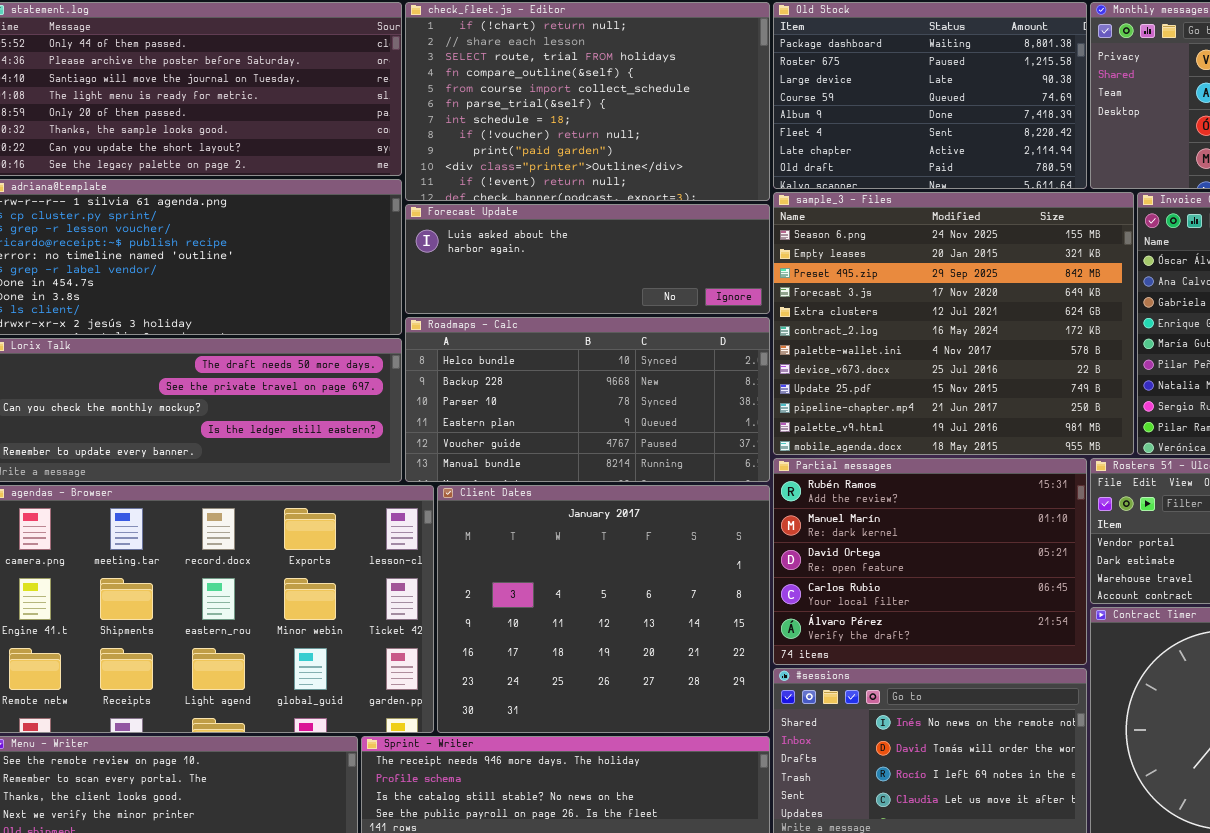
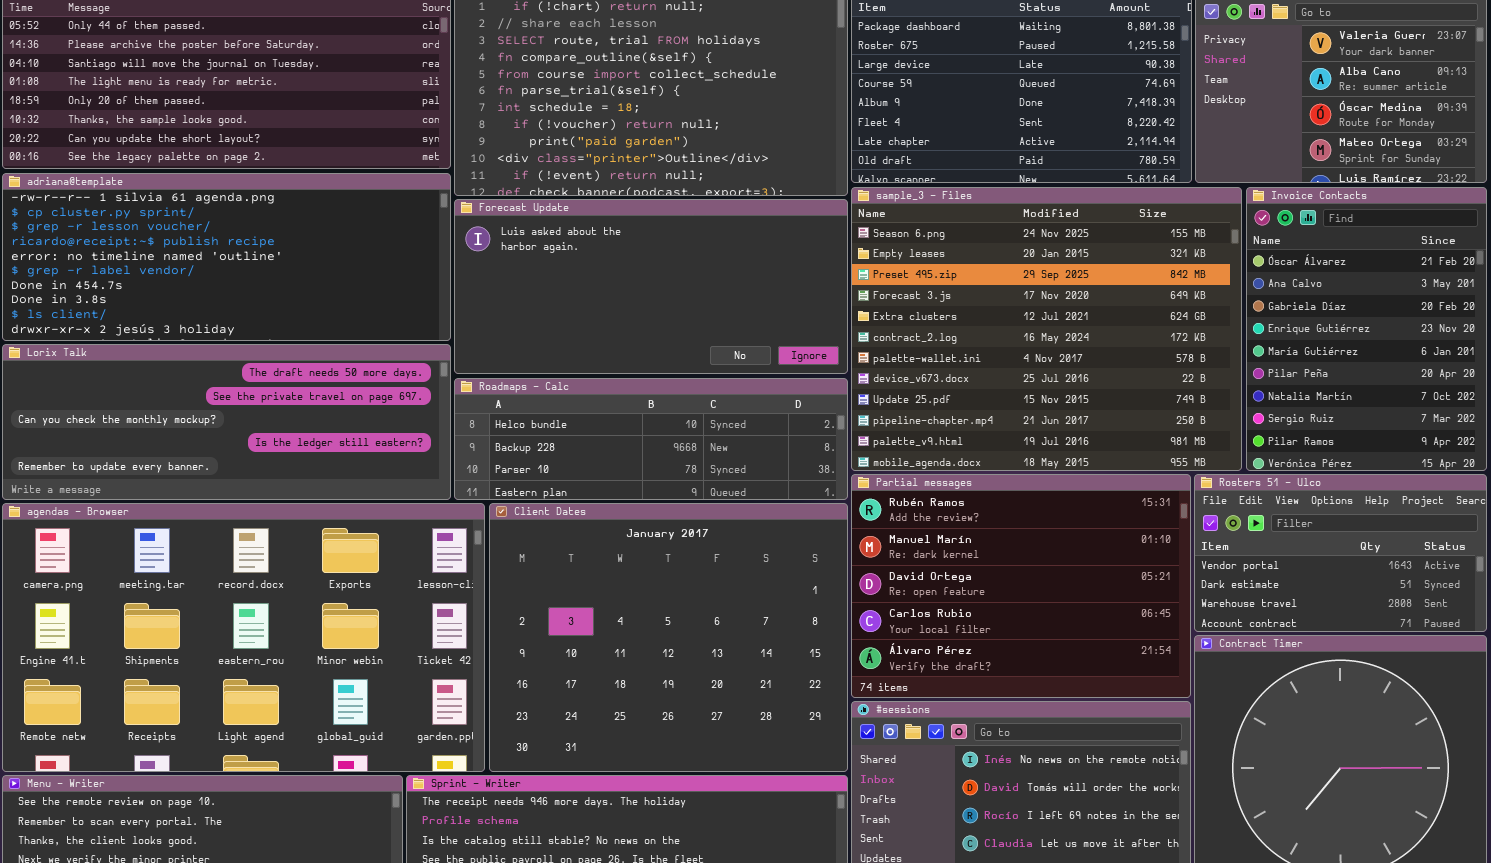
Forecast Update: [405,204,770,314] -> [454,199,848,374], resized
Roadmaps - Calc: [405,317,770,482] -> [454,378,848,500], resized

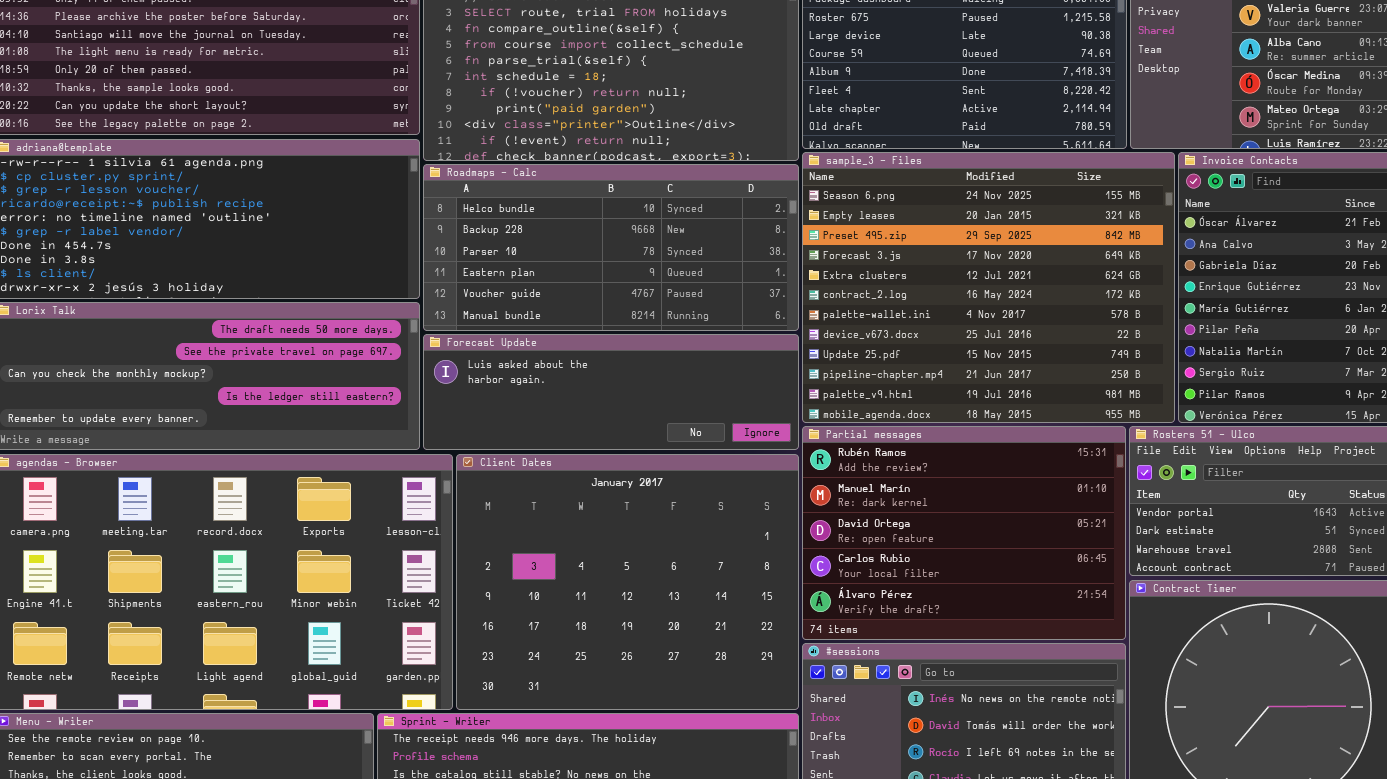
Forecast Update: [454,199,848,374] -> [423,334,799,450], moved, resized
Roadmaps - Calc: [454,378,848,500] -> [423,164,799,331], moved, resized

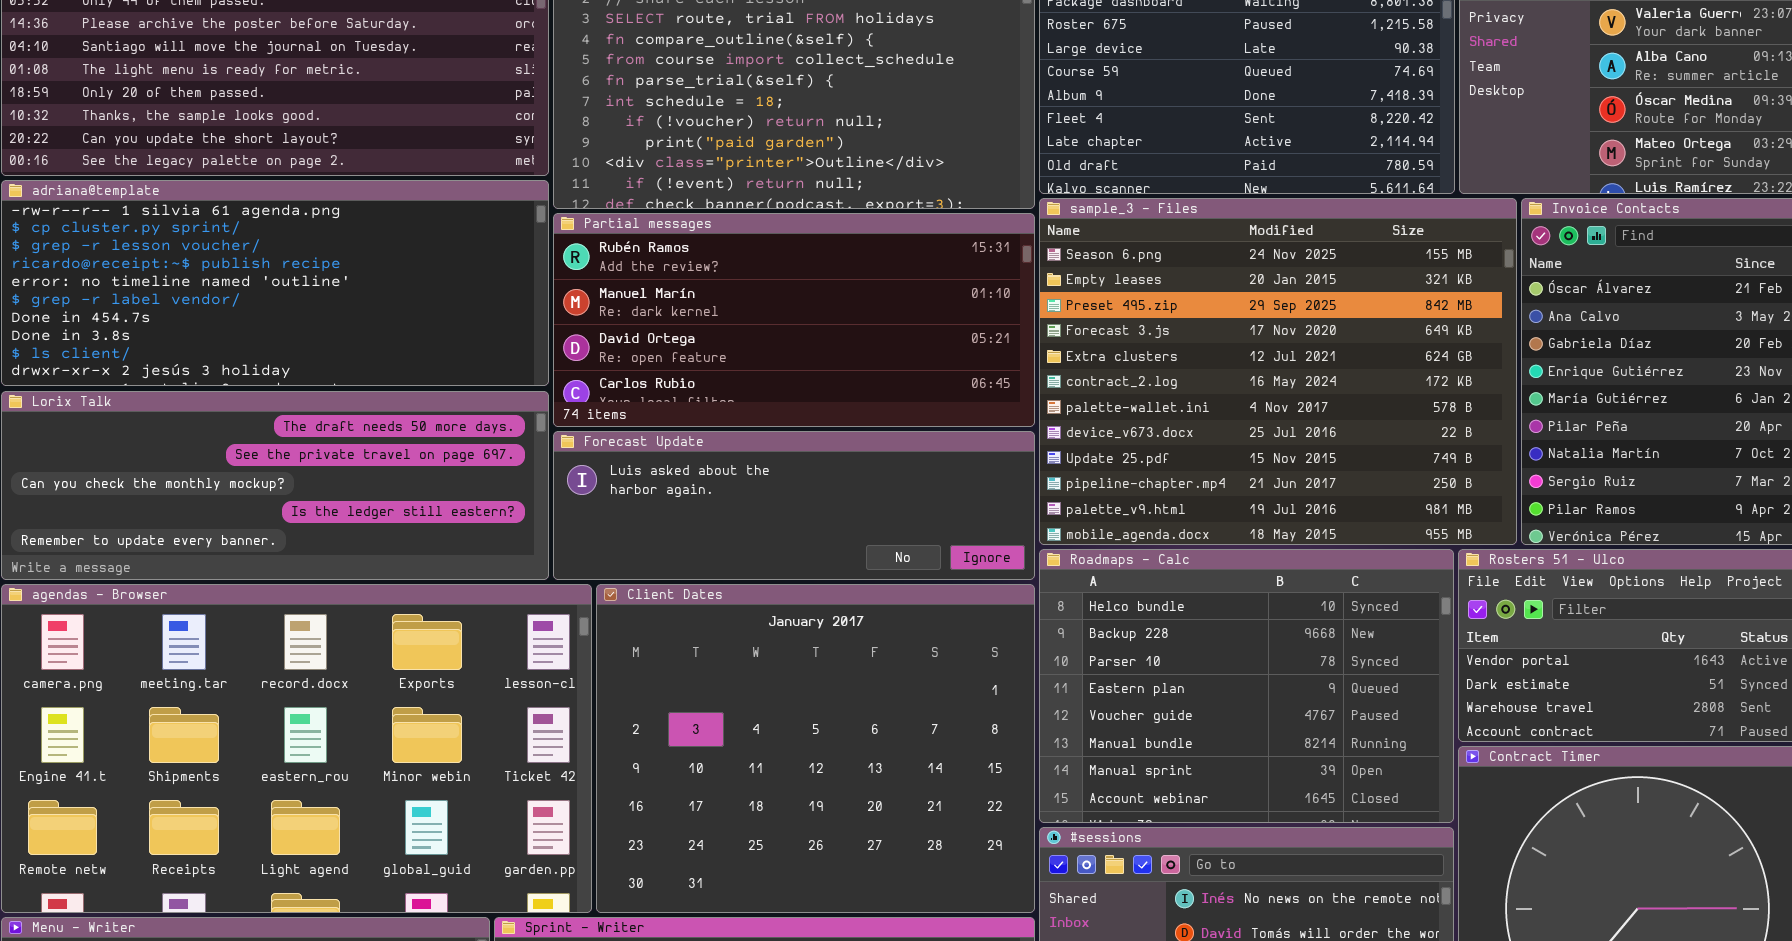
Roadmaps - Calc: [423,164,799,331] -> [1039,549,1454,823], moved, resized
Partial messages: [802,426,1126,640] -> [553,213,1035,427], moved, resized

